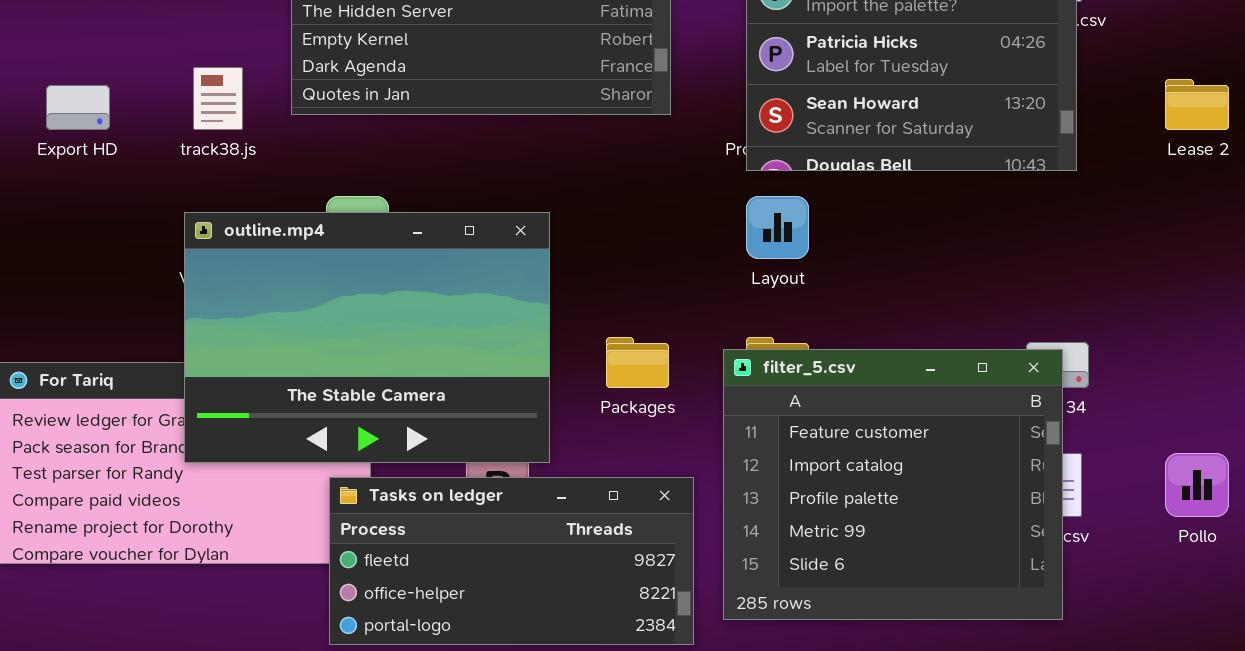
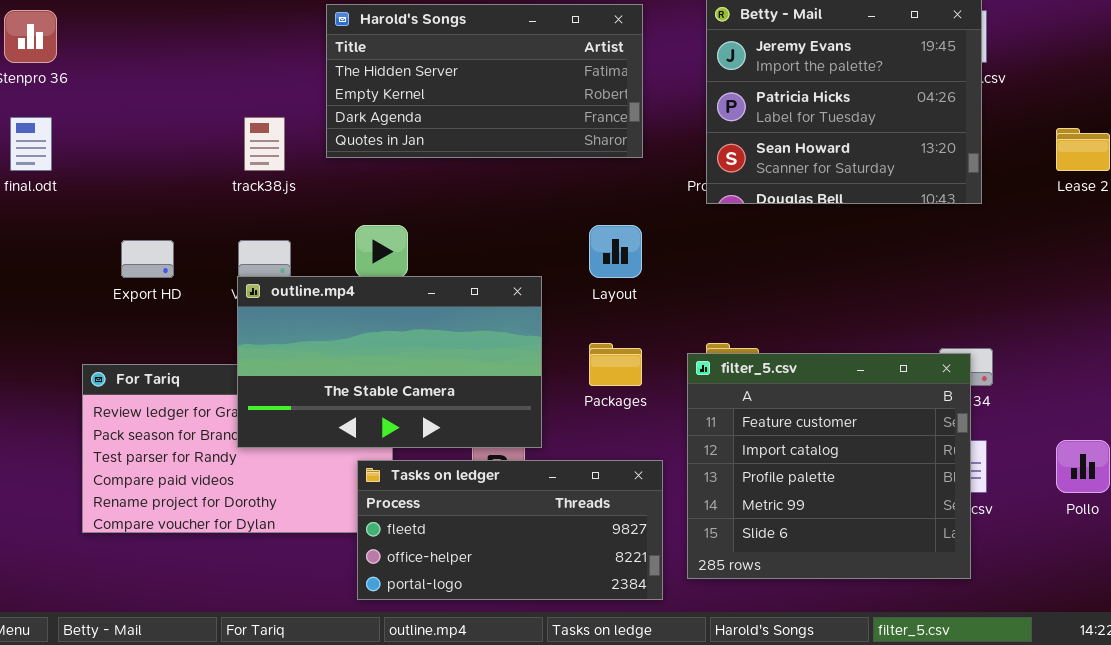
Export HD: [46,85,110,130] -> [121,240,174,278], moved
Layout: [746,196,809,259] -> [589,225,642,278], moved
outline.mp4: [184,212,550,463] -> [237,276,542,448], resized

